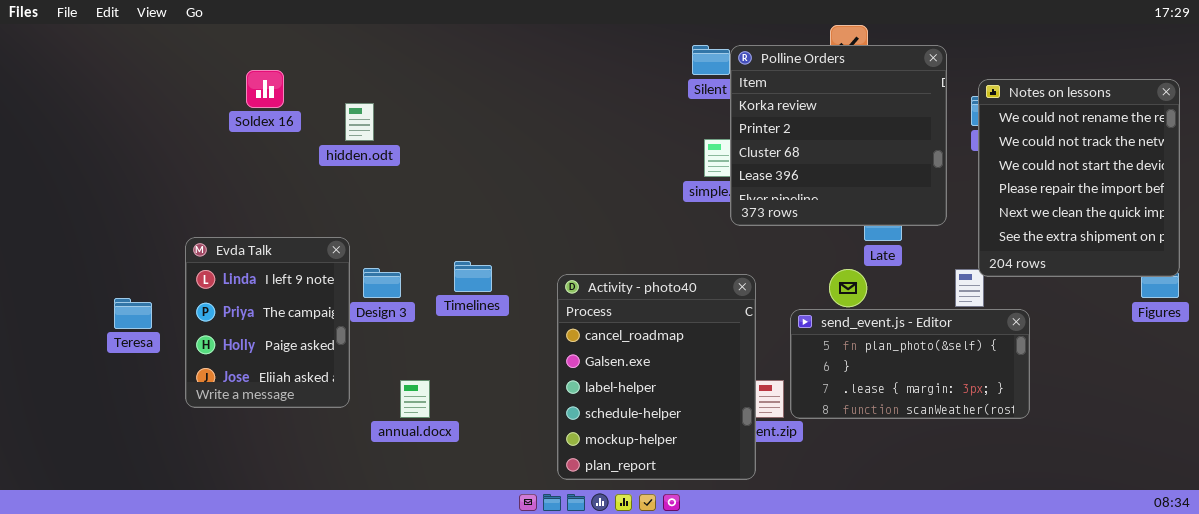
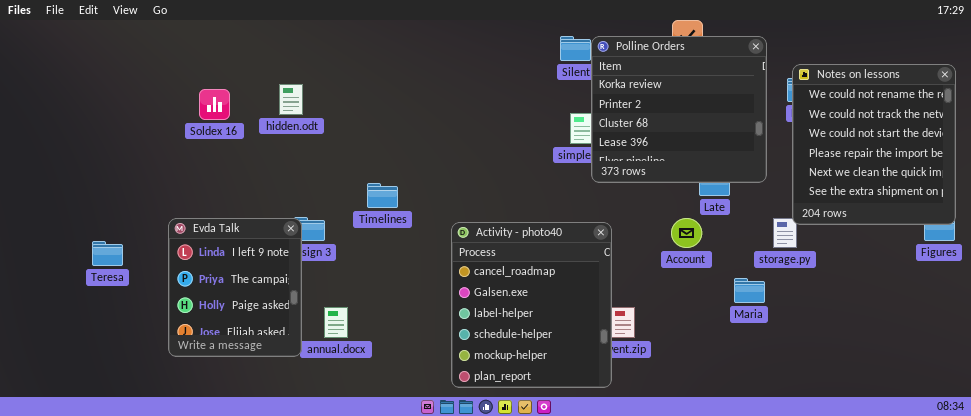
Soldex 16: [246,70,284,108] -> [199,89,230,120], moved
Evda Talk: [185,237,350,408] -> [168,218,302,357], moved
Timelines: [454,261,492,292] -> [367,183,398,208], moved
send_event.js - Editor: [790,309,1030,419] -> none, closed

